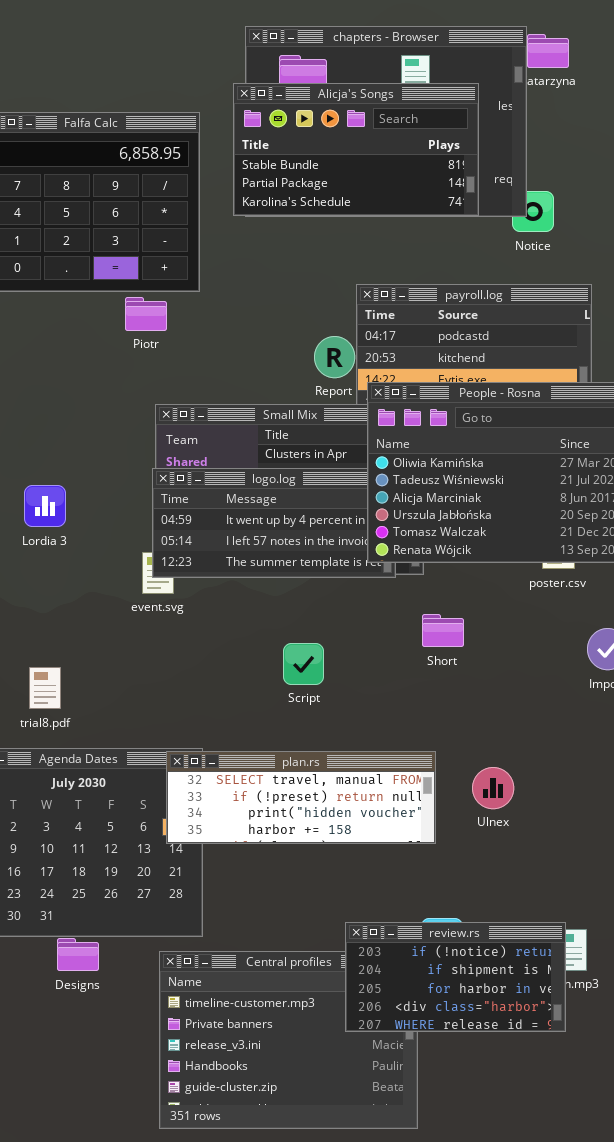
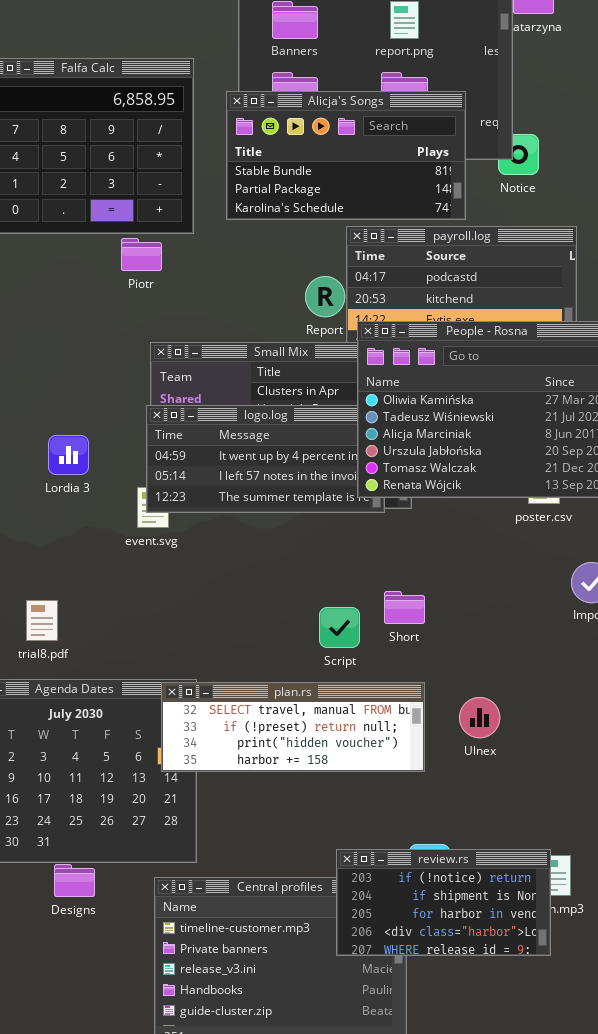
Alicja's Songs: [233,83,479,216] -> [226,91,466,220], moved
Lordia 3: [24,485,66,527] -> [48,435,89,475], moved
Short: [422,614,464,647] -> [384,591,425,624], moved
Script: [283,643,324,685] -> [319,607,360,648], moved

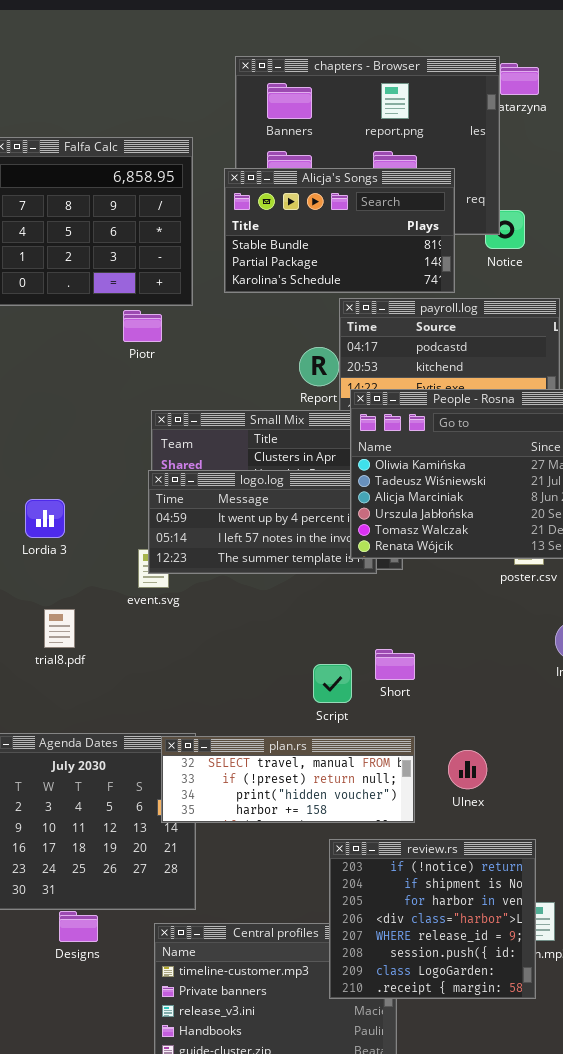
Lordia 3: [48,435,89,475] -> [25,499,65,538], moved
trial8.pdf: [26,600,58,641] -> [44,609,75,648], moved
review.rs: [336,849,551,956] -> [329,839,536,999], resized

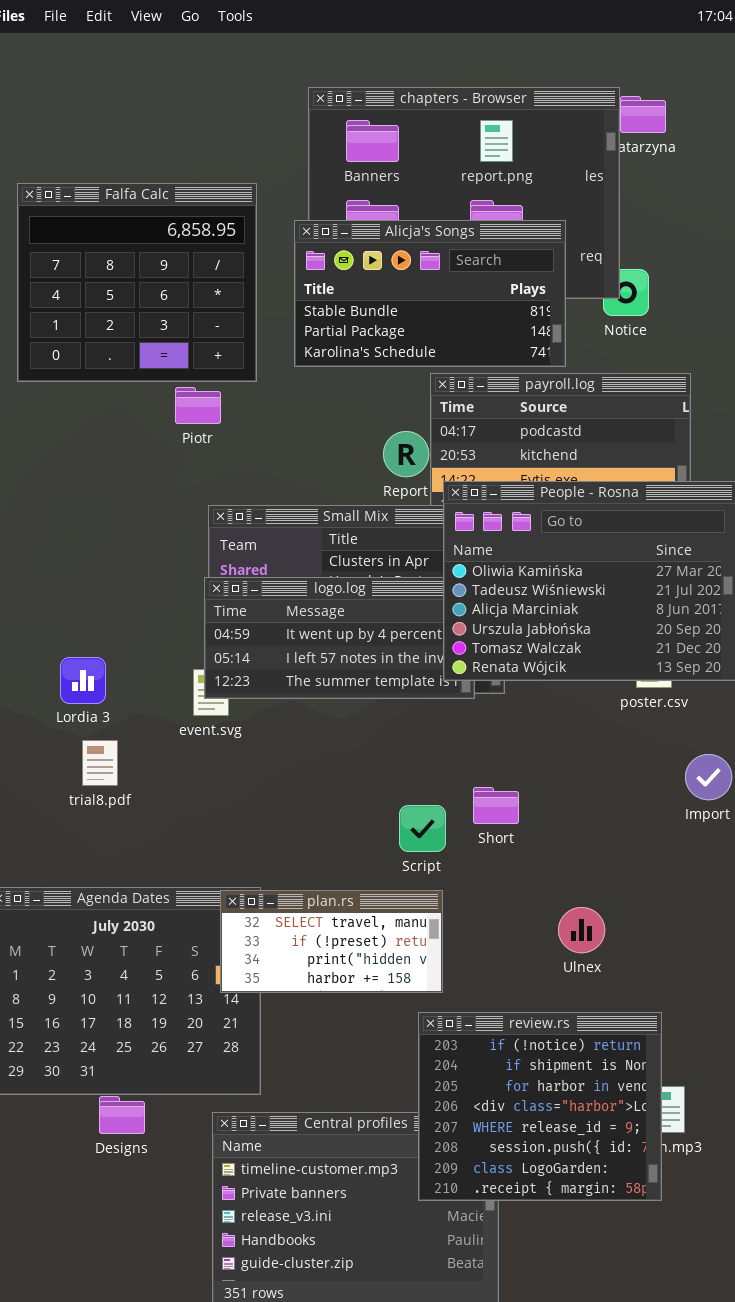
Lordia 3: [25,499,65,538] -> [60,657,106,704], moved
plan.rs: [161,736,415,823] -> [220,890,443,993], resized

